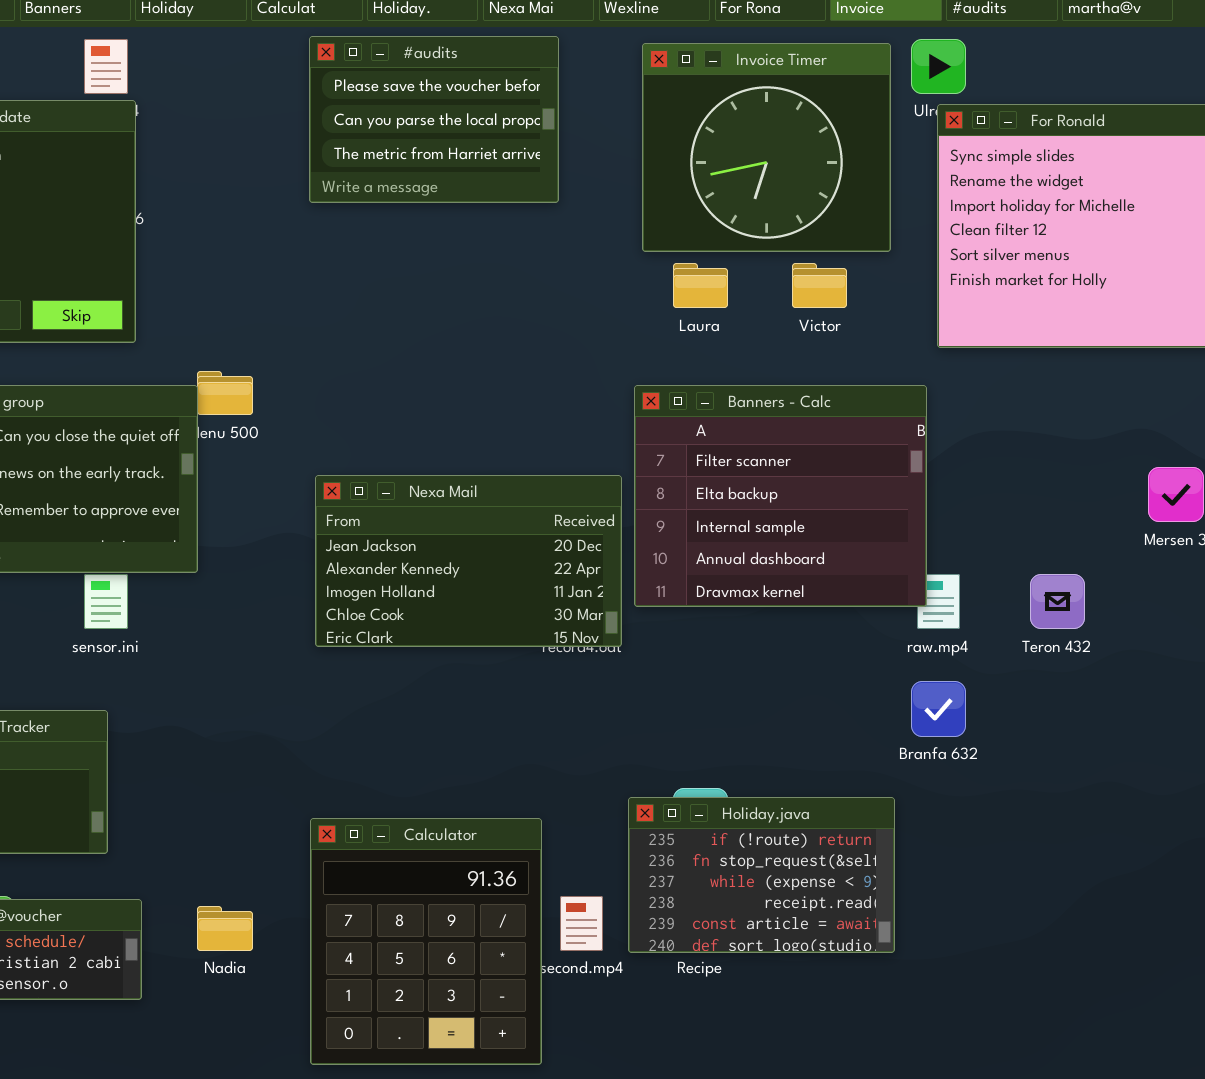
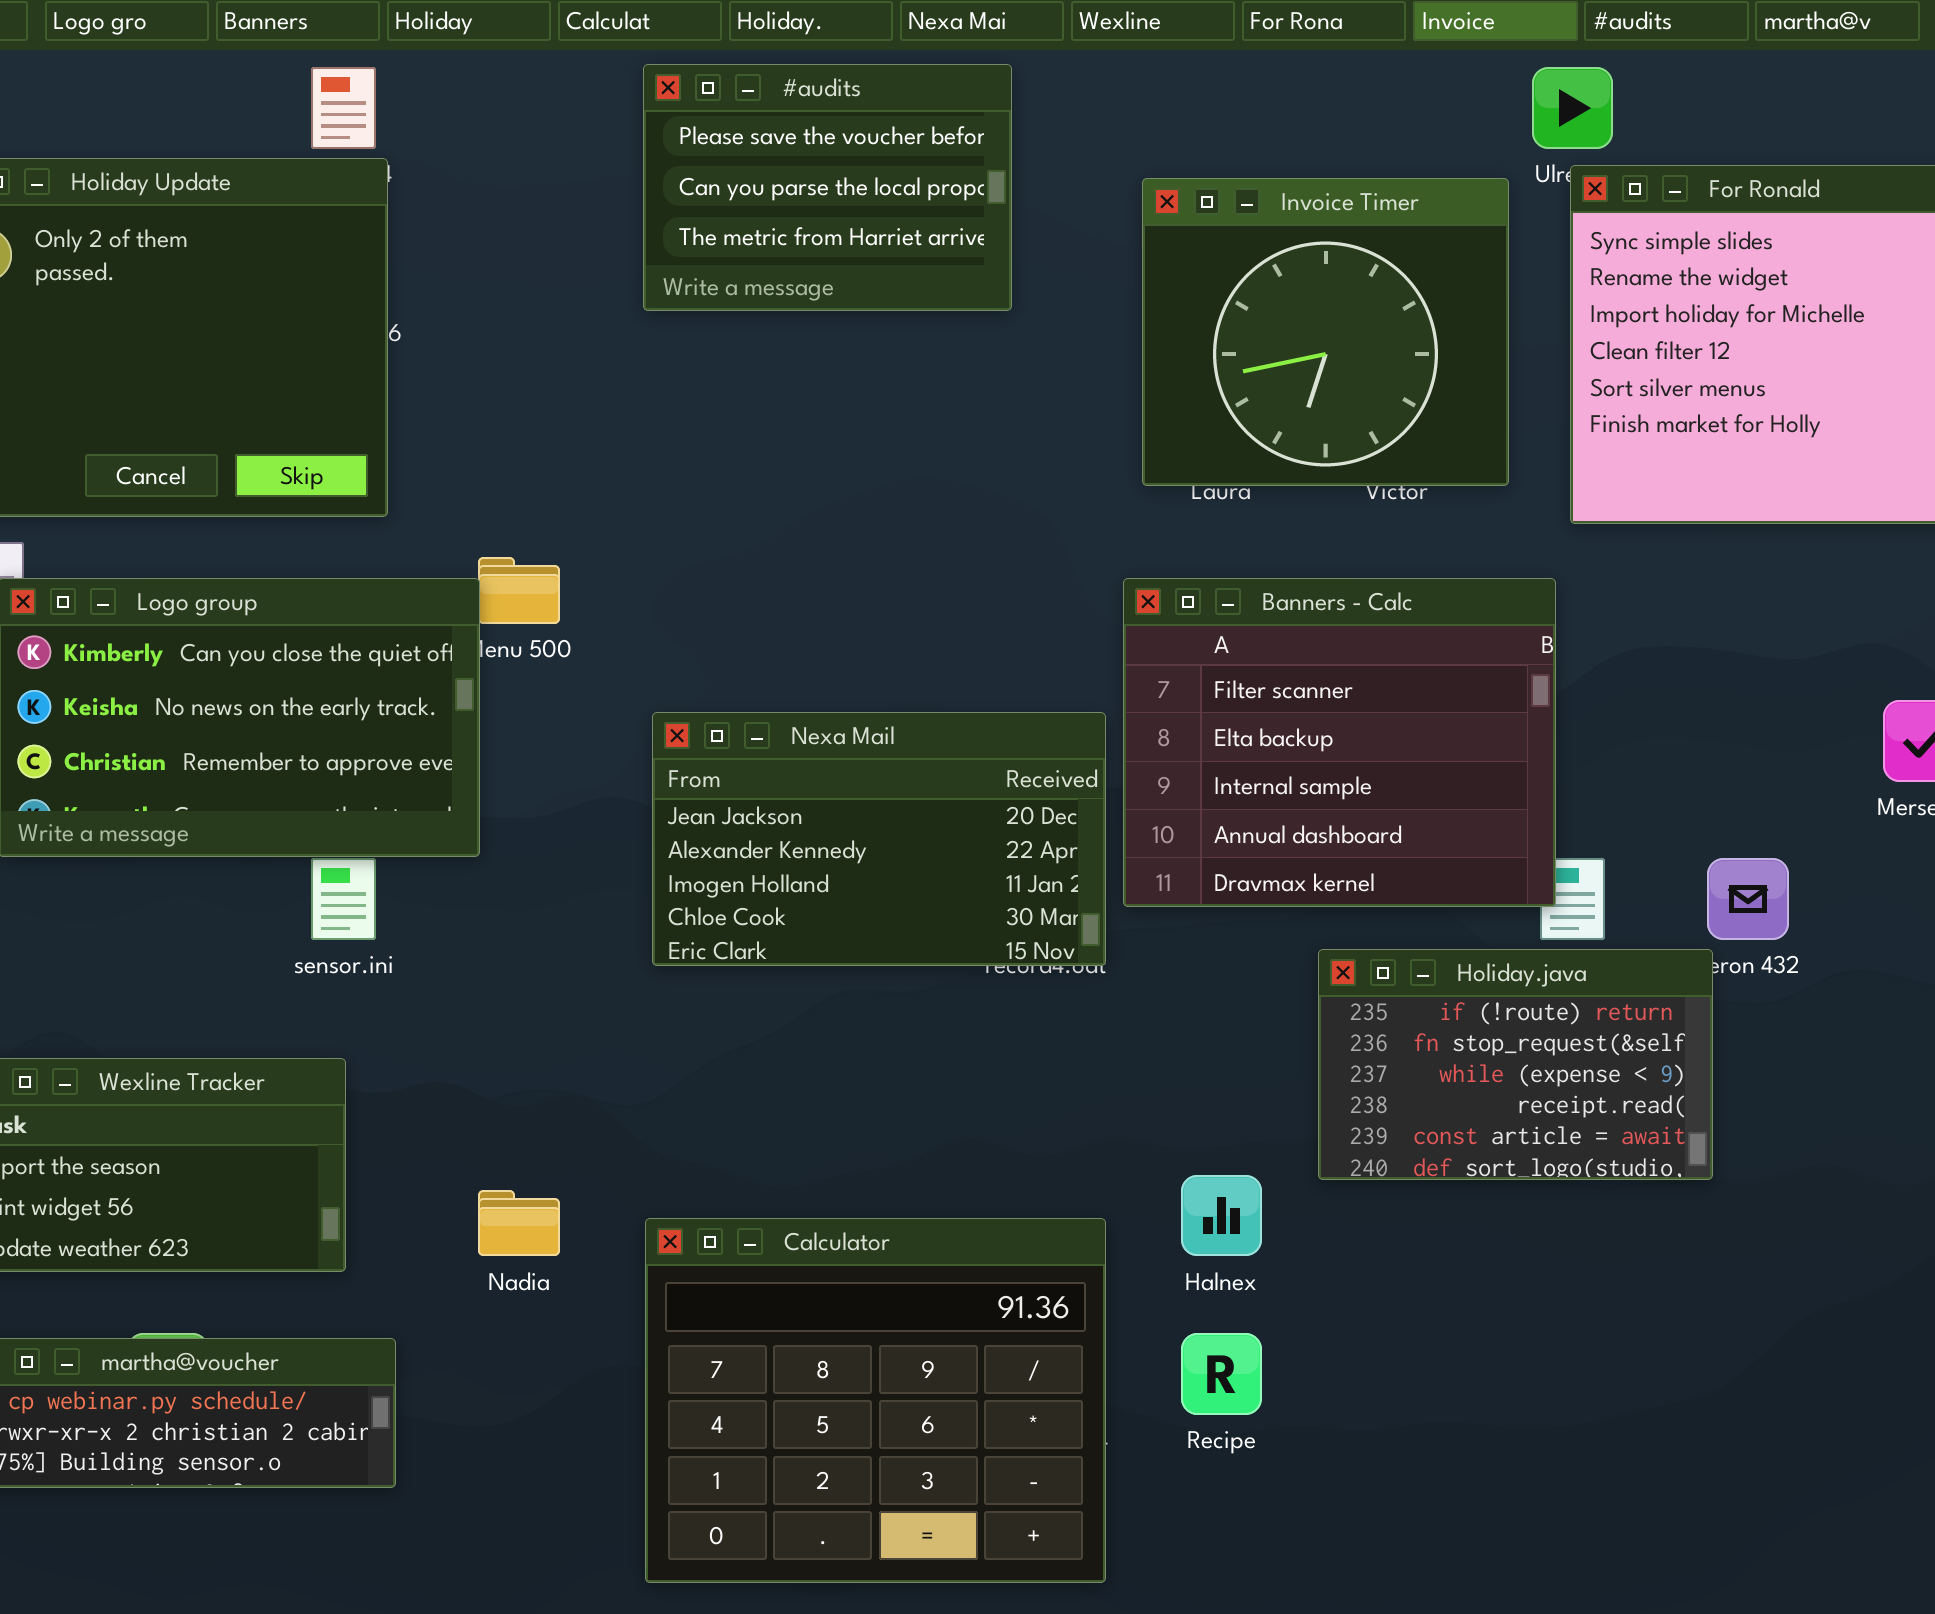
Invoice Timer: [642,43,891,252] -> [1142,178,1509,486], moved
Holiday.java: [628,797,895,953] -> [1318,949,1713,1180], moved
Calculator: [310,818,542,1065] -> [645,1218,1106,1583], resized
Nadia: [197,906,253,951] -> [478,1190,560,1256], moved

